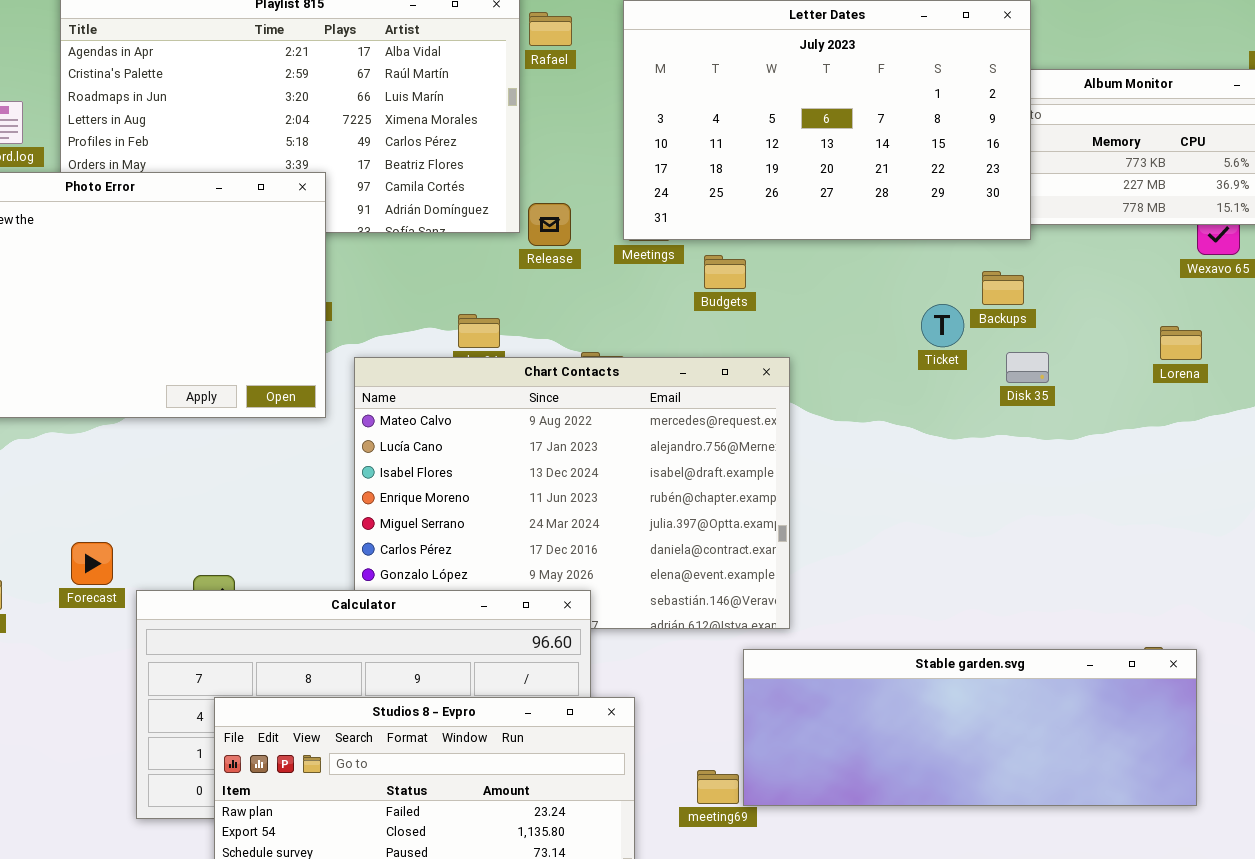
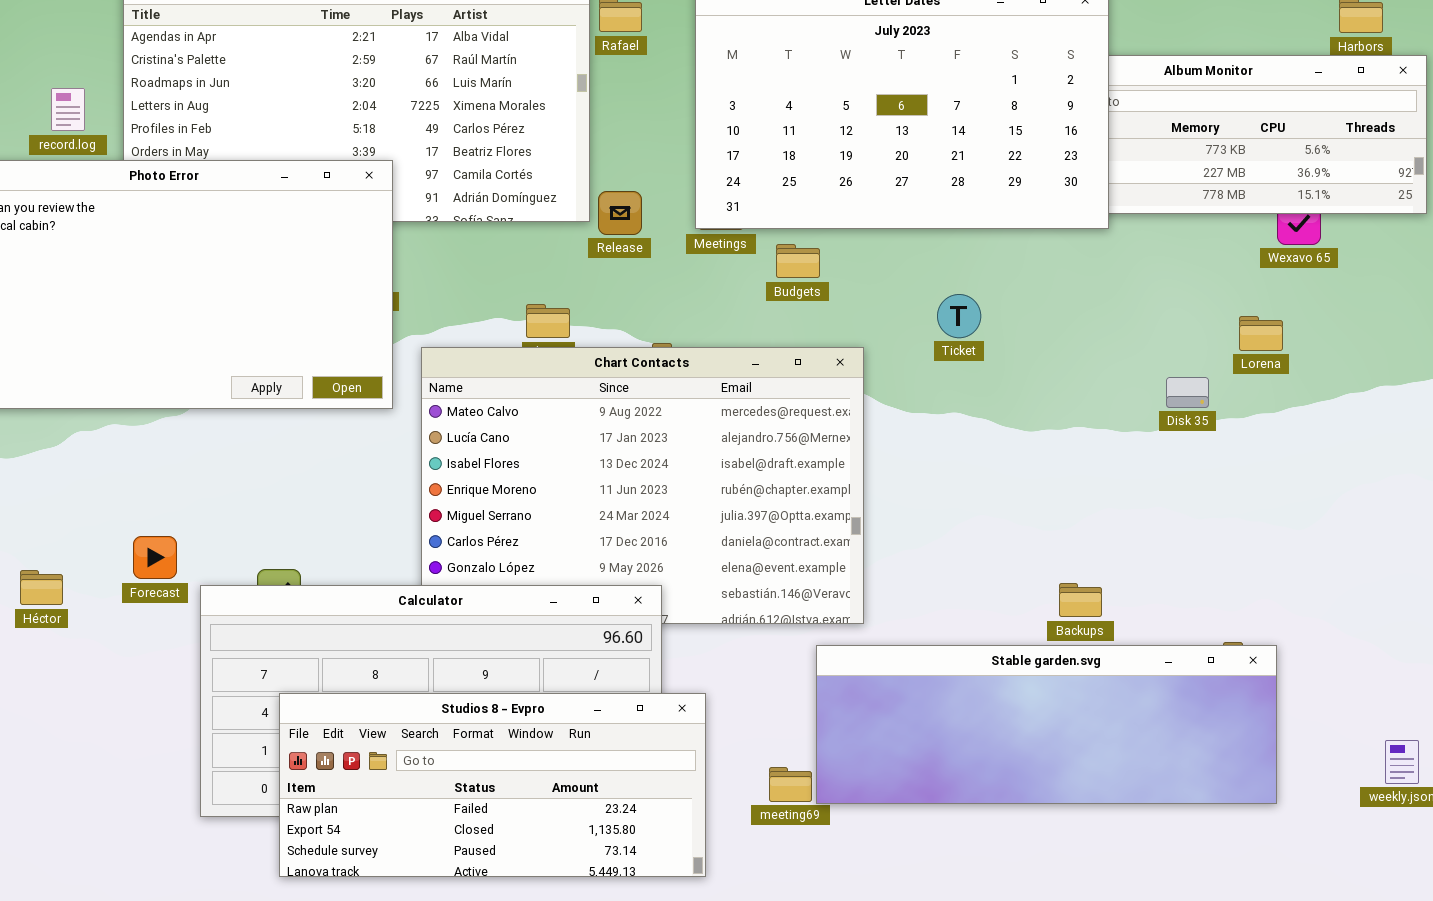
Backups: [982,271,1024,305] -> [1059,583,1102,617], moved
Ticket: [921,304,964,347] -> [937,294,981,338], moved
Disk 35: [1006,352,1049,383] -> [1166,377,1209,408], moved

